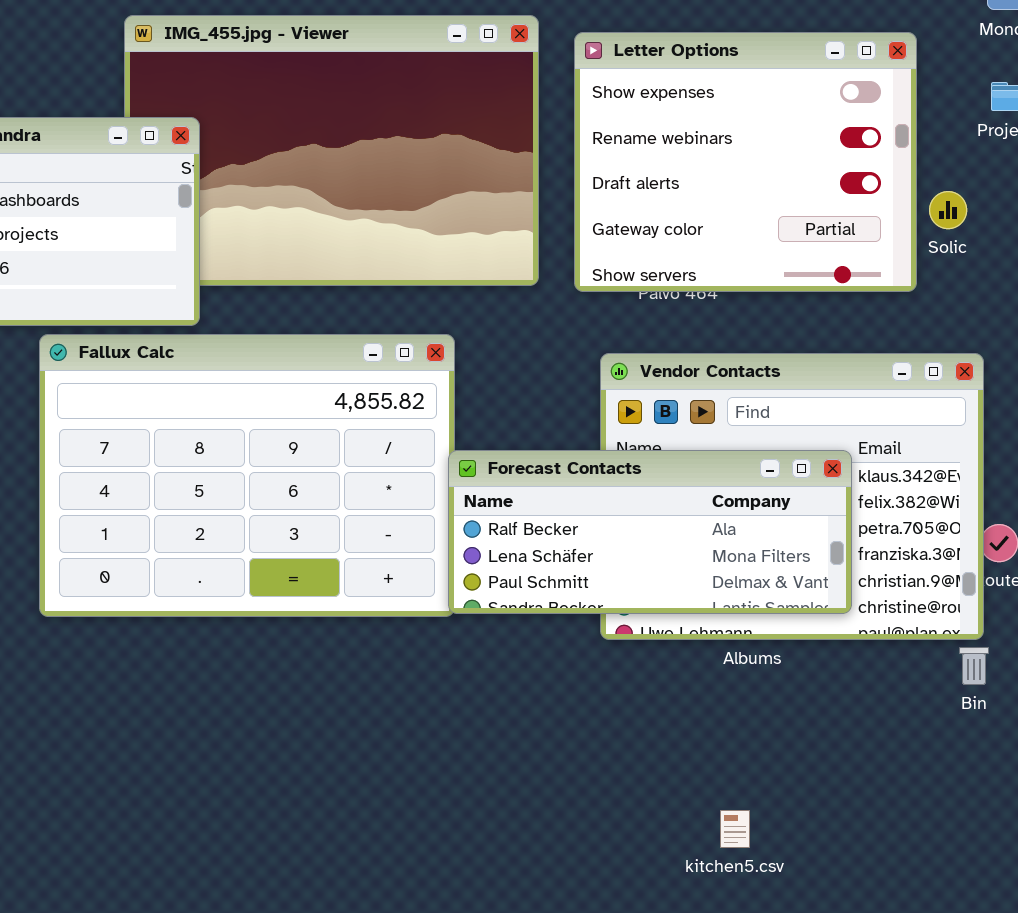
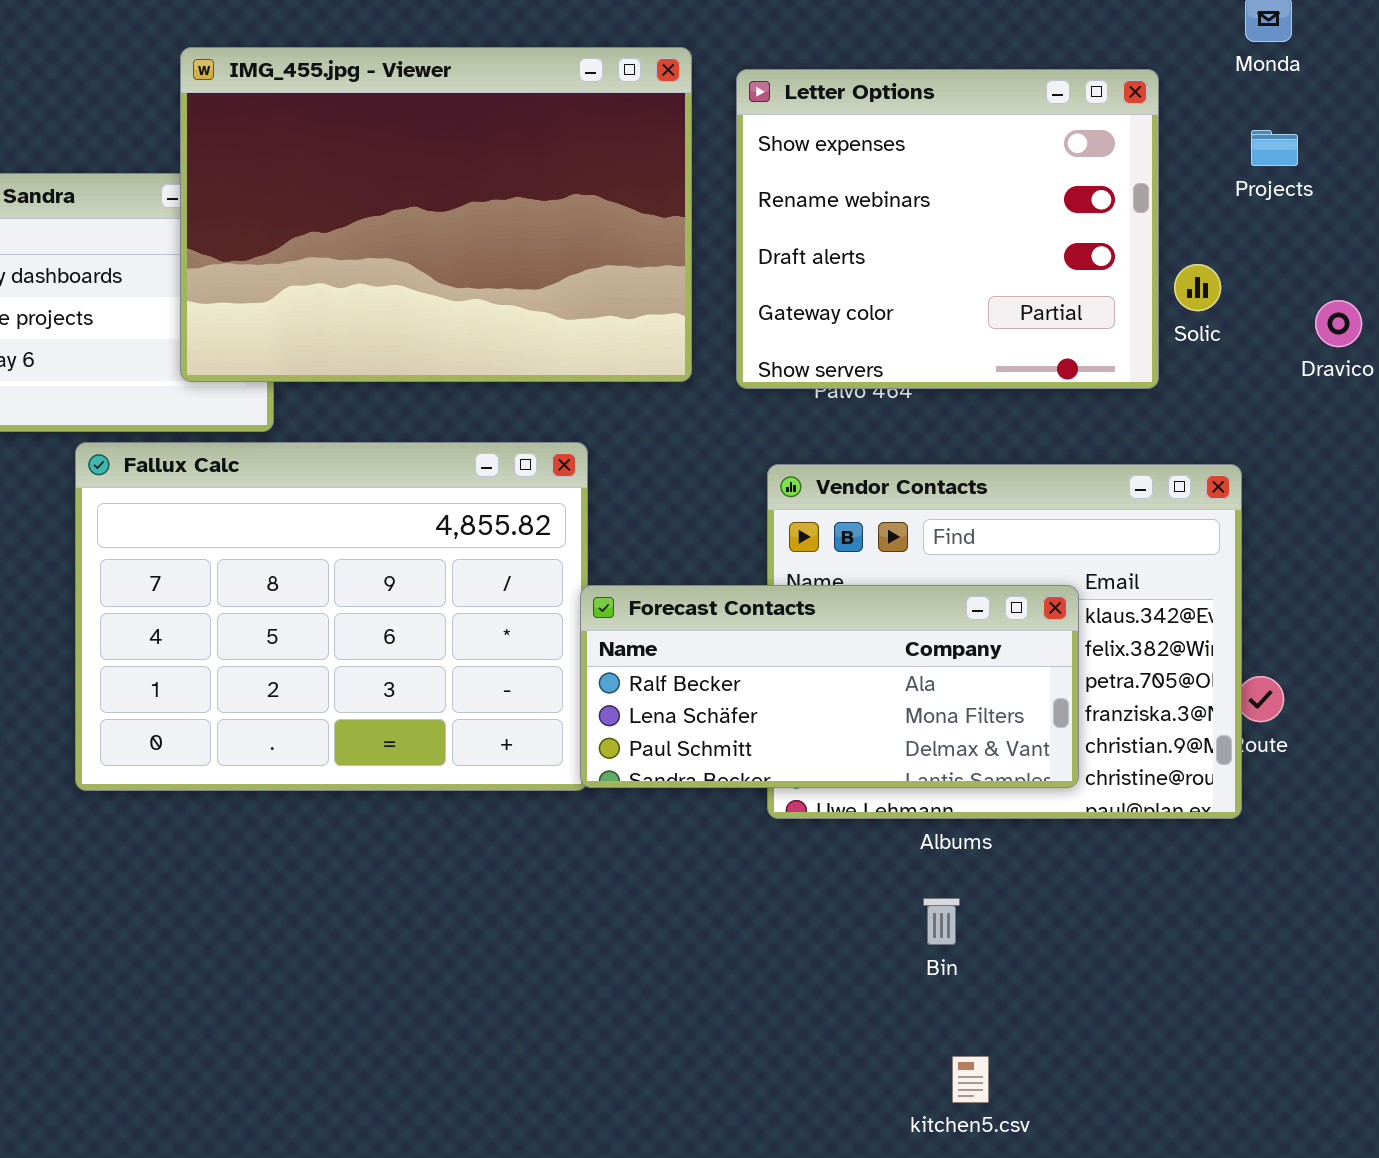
IMG_455.jpg - Viewer: [124,15,539,286] -> [180,47,692,382], raised
Bin: [959,647,989,685] -> [923,898,960,945], moved
kitchen5.csv: [720,810,750,848] -> [952,1056,989,1103], moved

